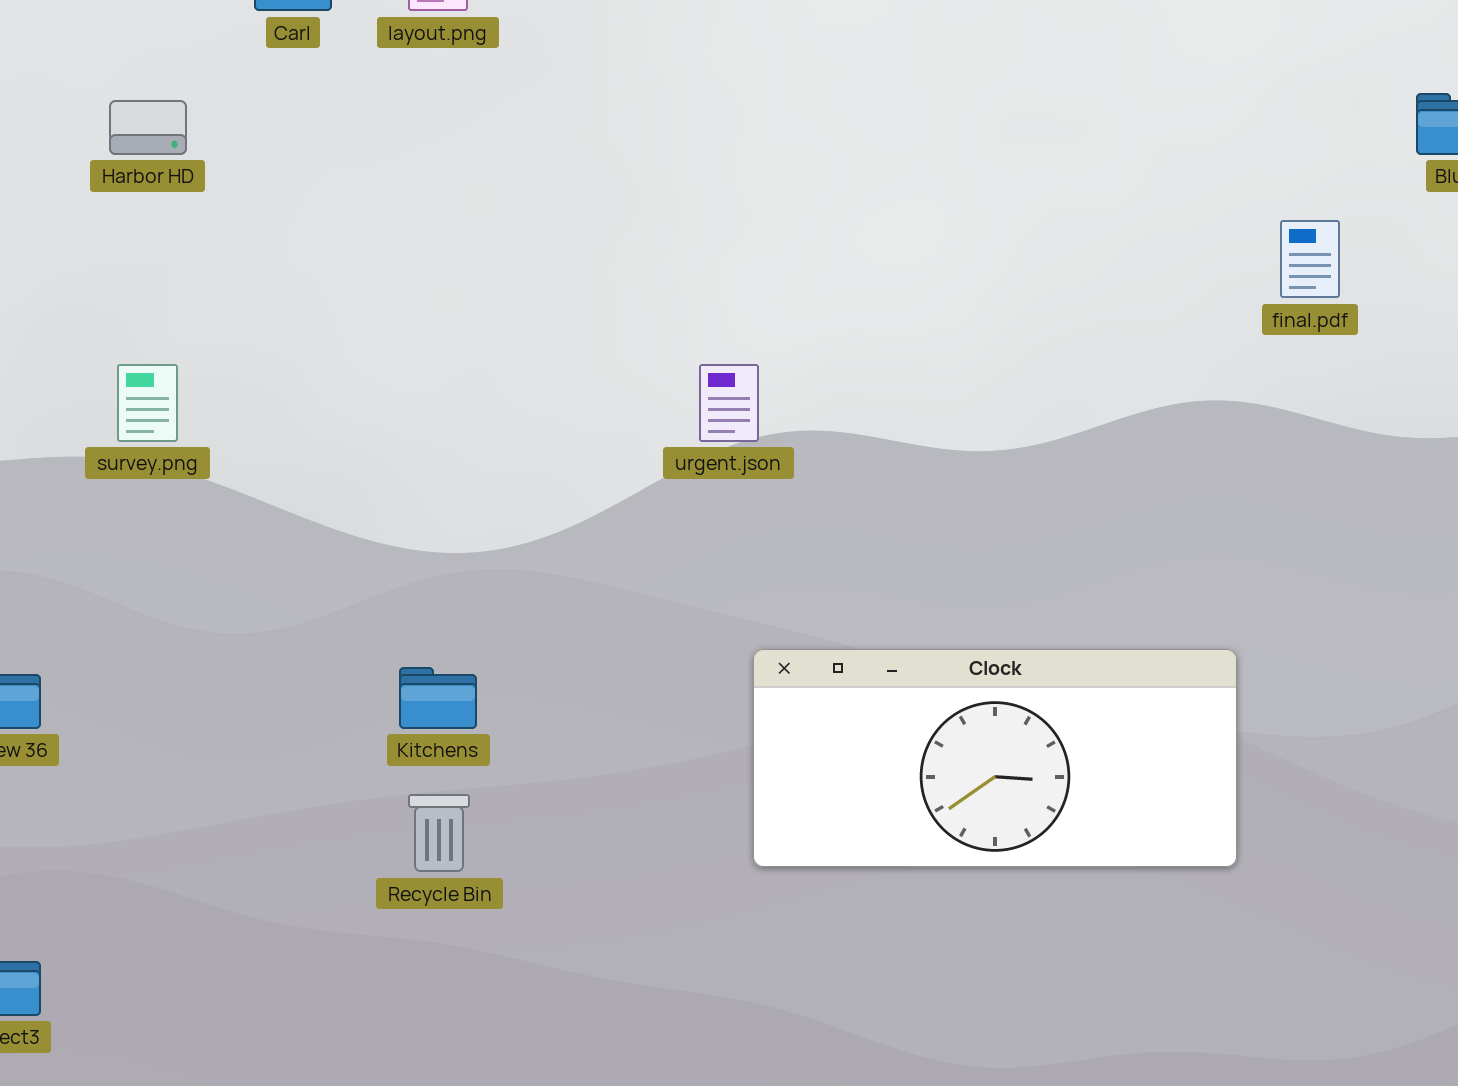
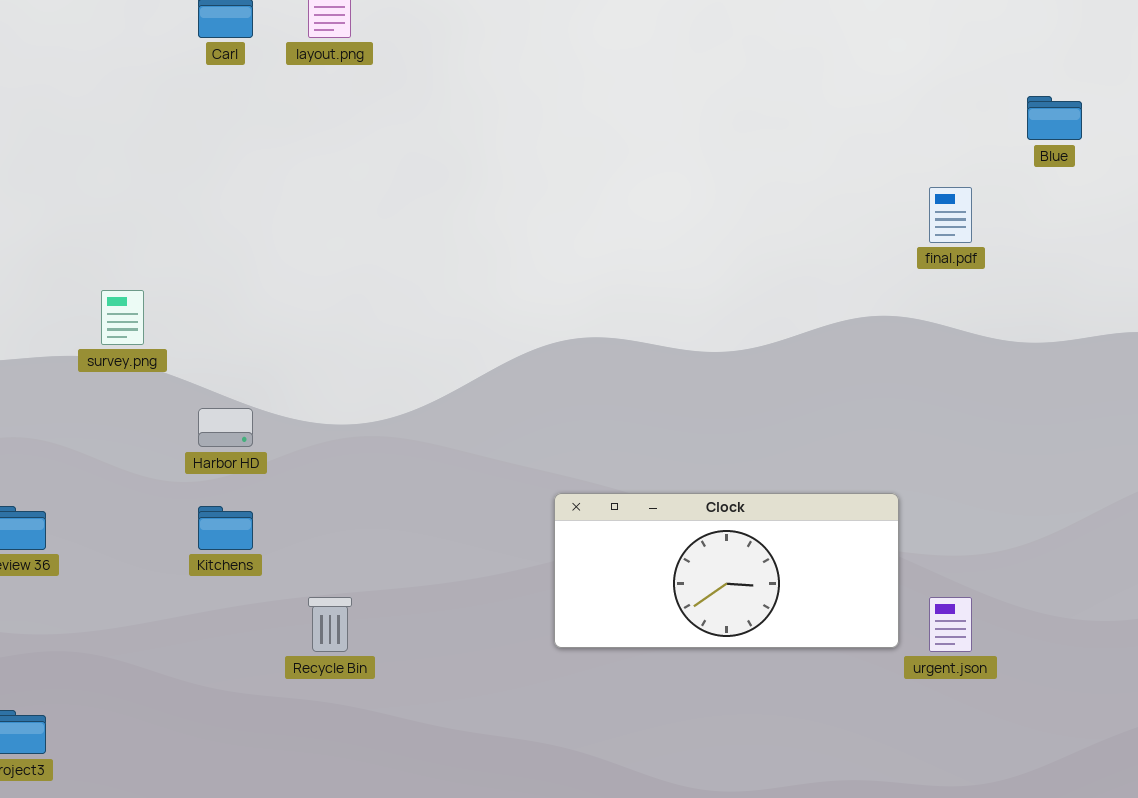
Harbor HD: [109,100,187,155] -> [198,408,253,447], moved
urgent.json: [699,364,759,442] -> [929,597,972,652], moved
Kitchens: [399,667,477,729] -> [198,506,253,550], moved

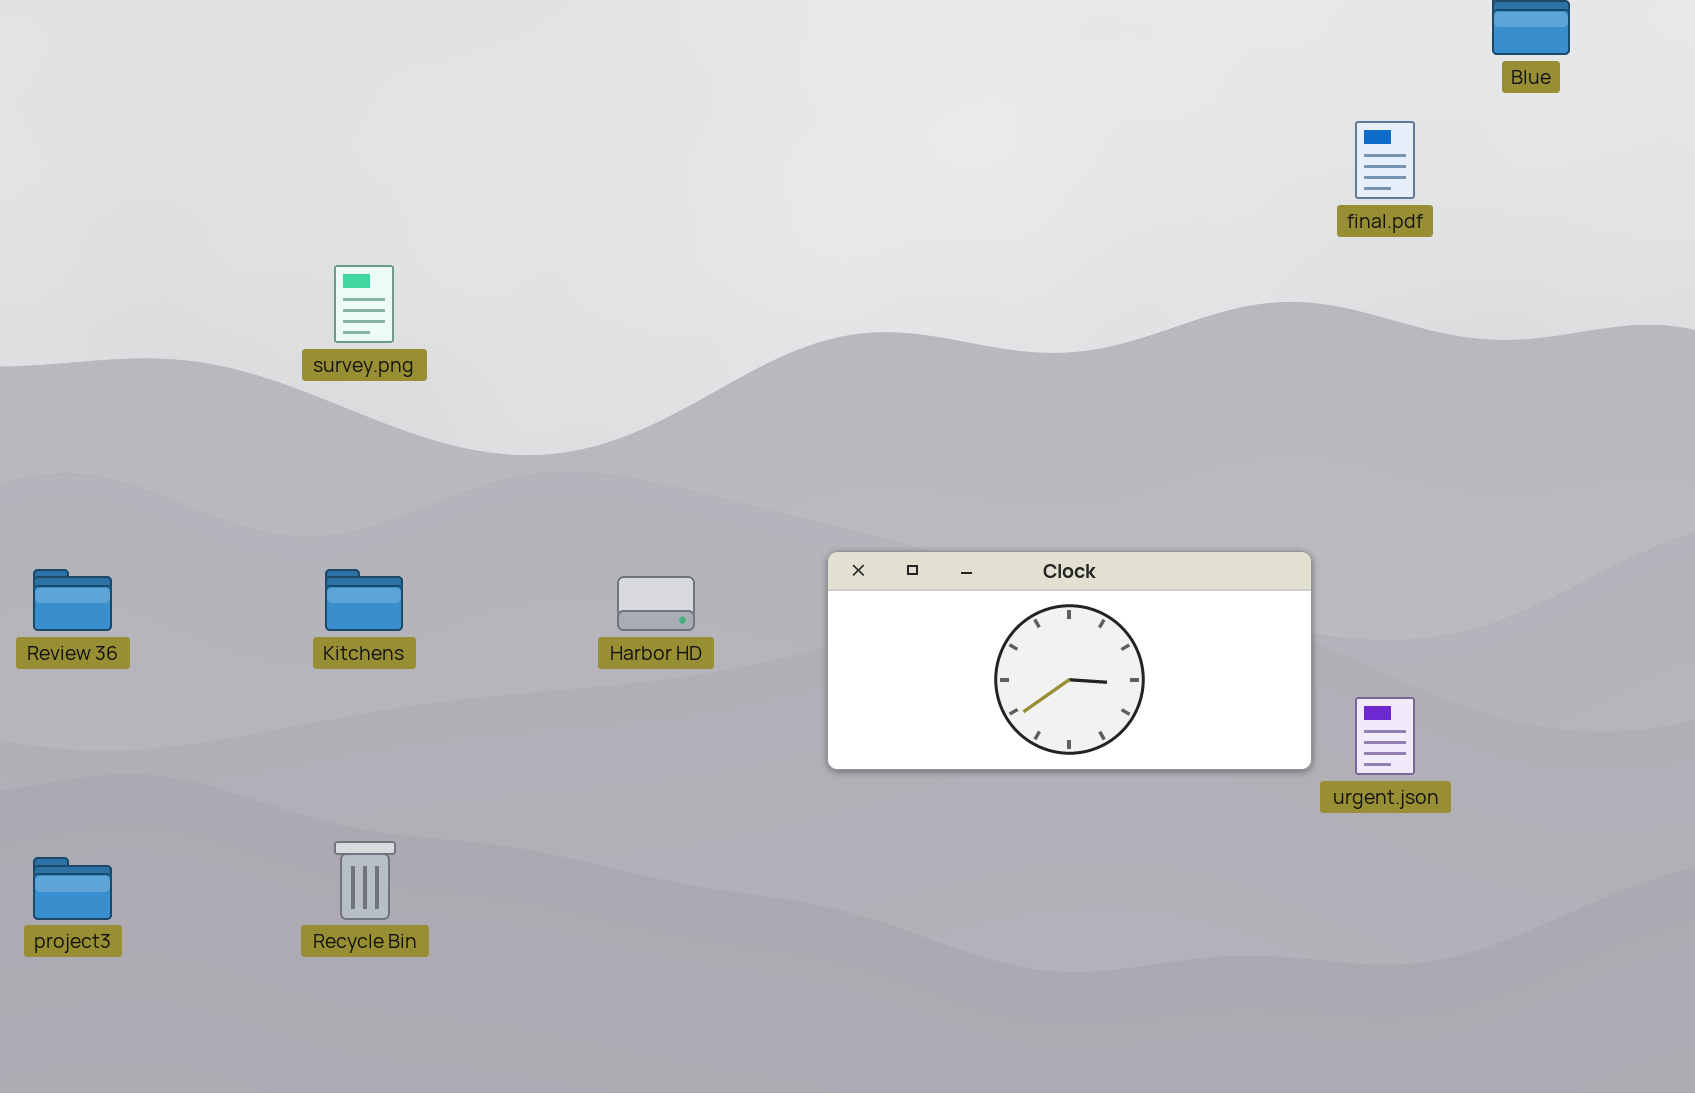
survey.png: [101,290,144,345] -> [334,265,394,343], moved
Harbor HD: [198,408,253,447] -> [617,576,695,631], moved
Recycle Bin: [308,597,352,652] -> [334,841,396,920], moved

